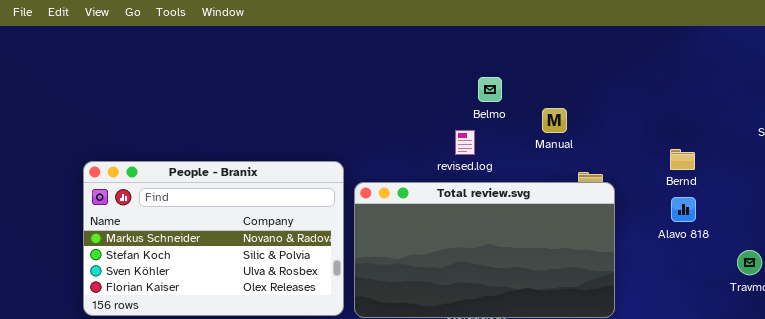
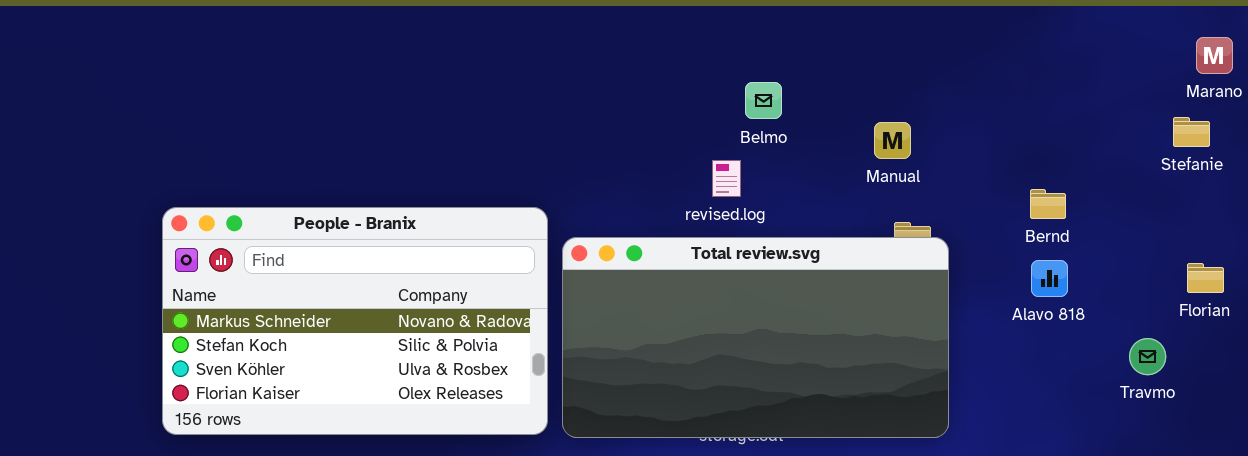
Manual: [542,108,567,133] -> [874,122,911,159], moved

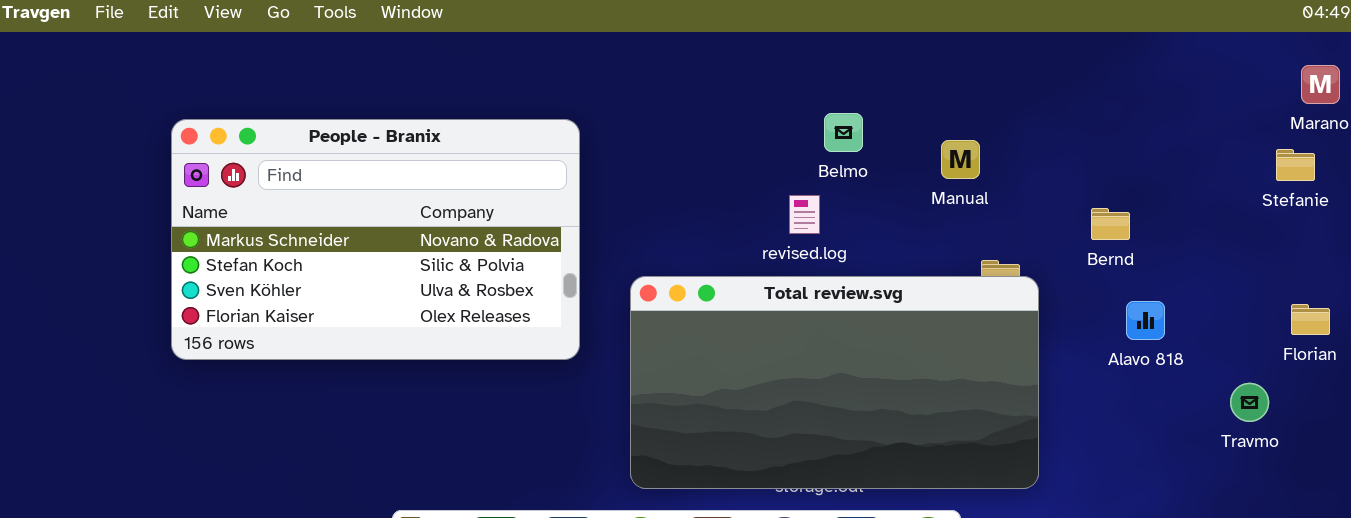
Manual: [874,122,911,159] -> [941,140,980,179], moved
Bernd: [1030,189,1066,219] -> [1091,208,1130,240], moved
People - Branix: [162,207,548,435] -> [171,119,580,360], moved

